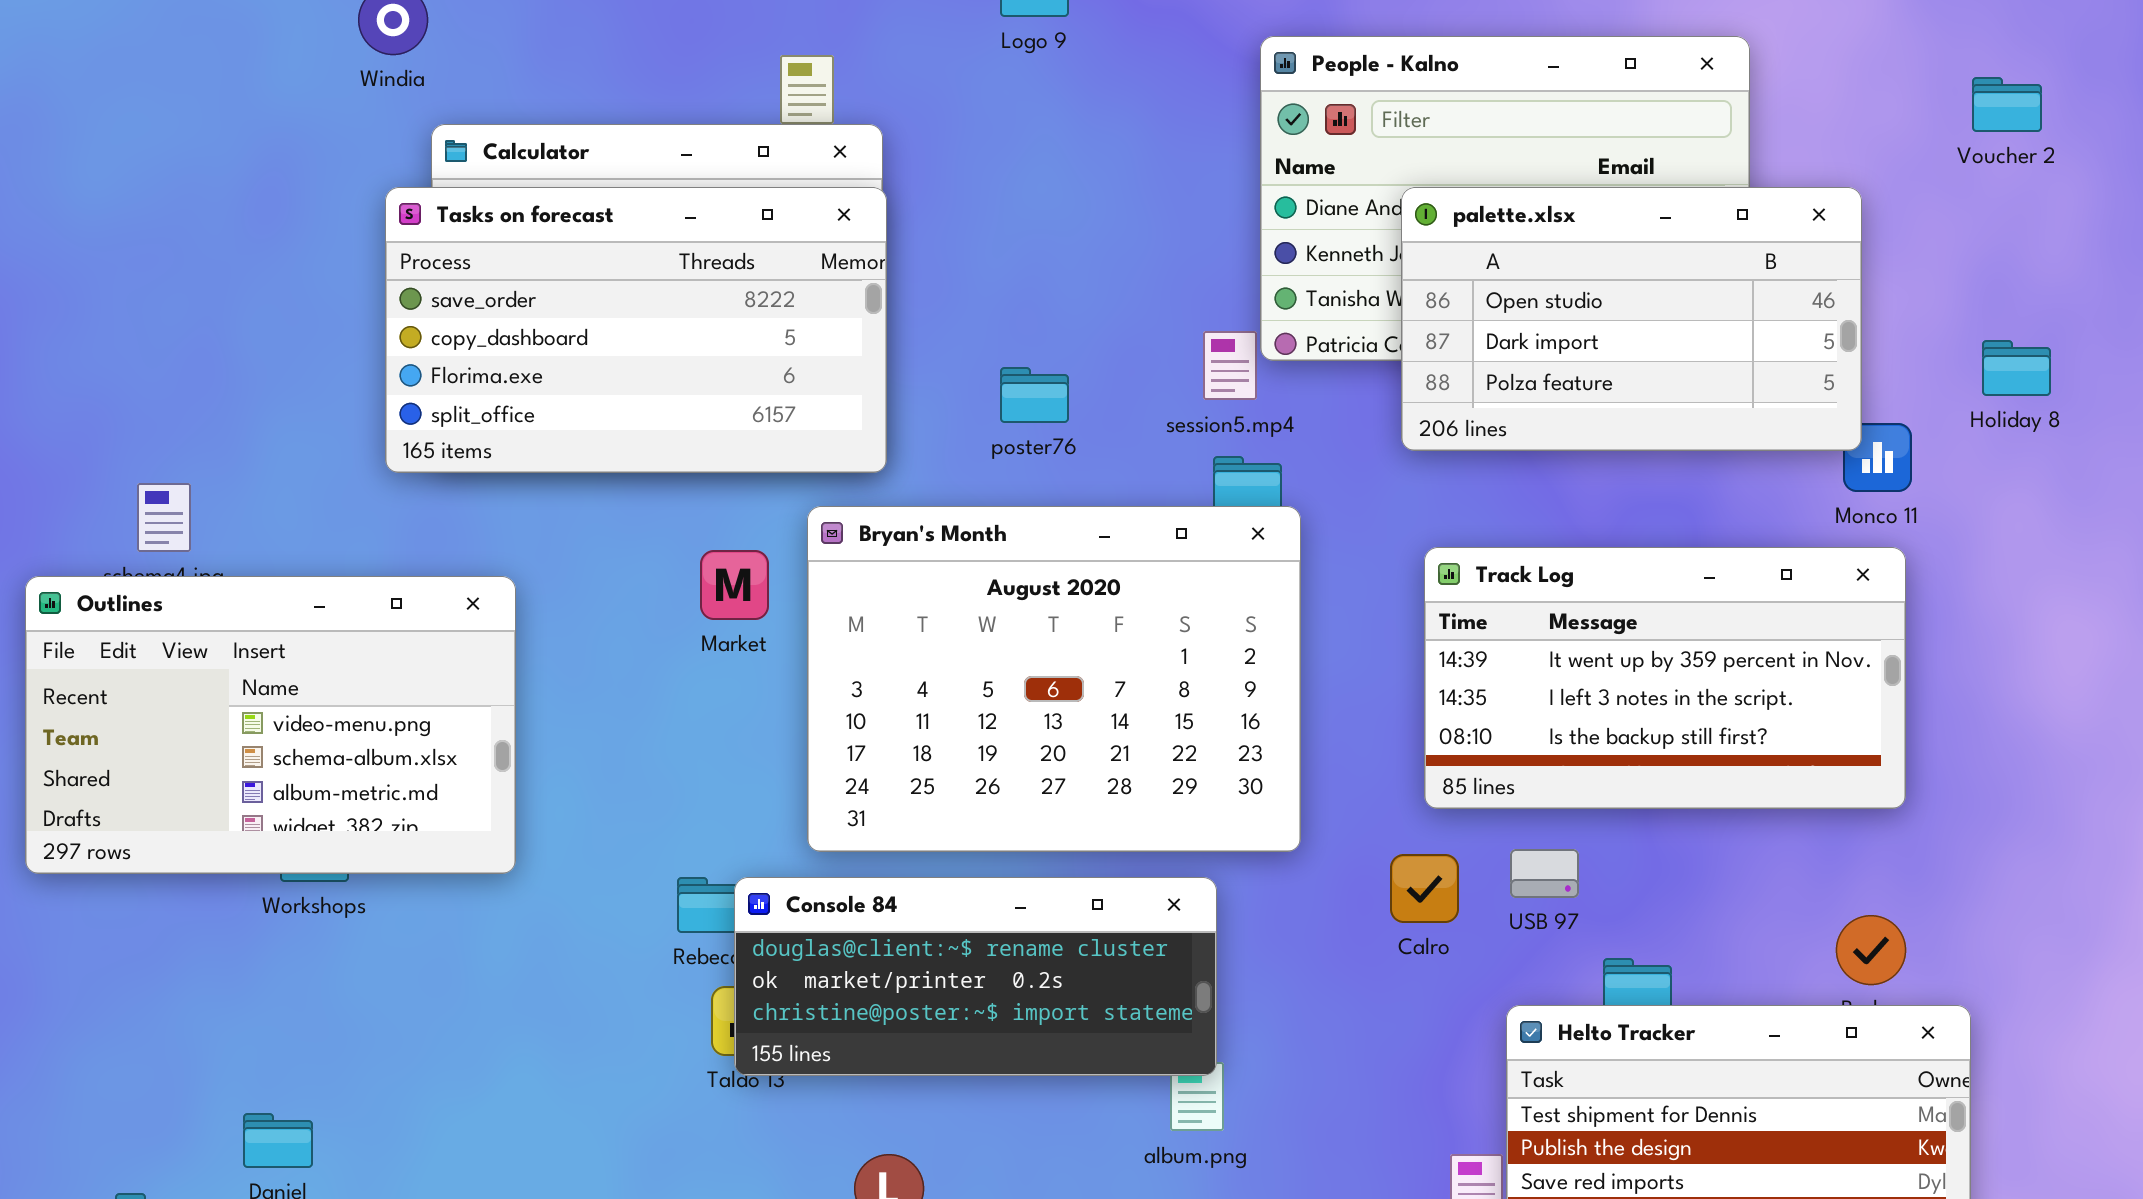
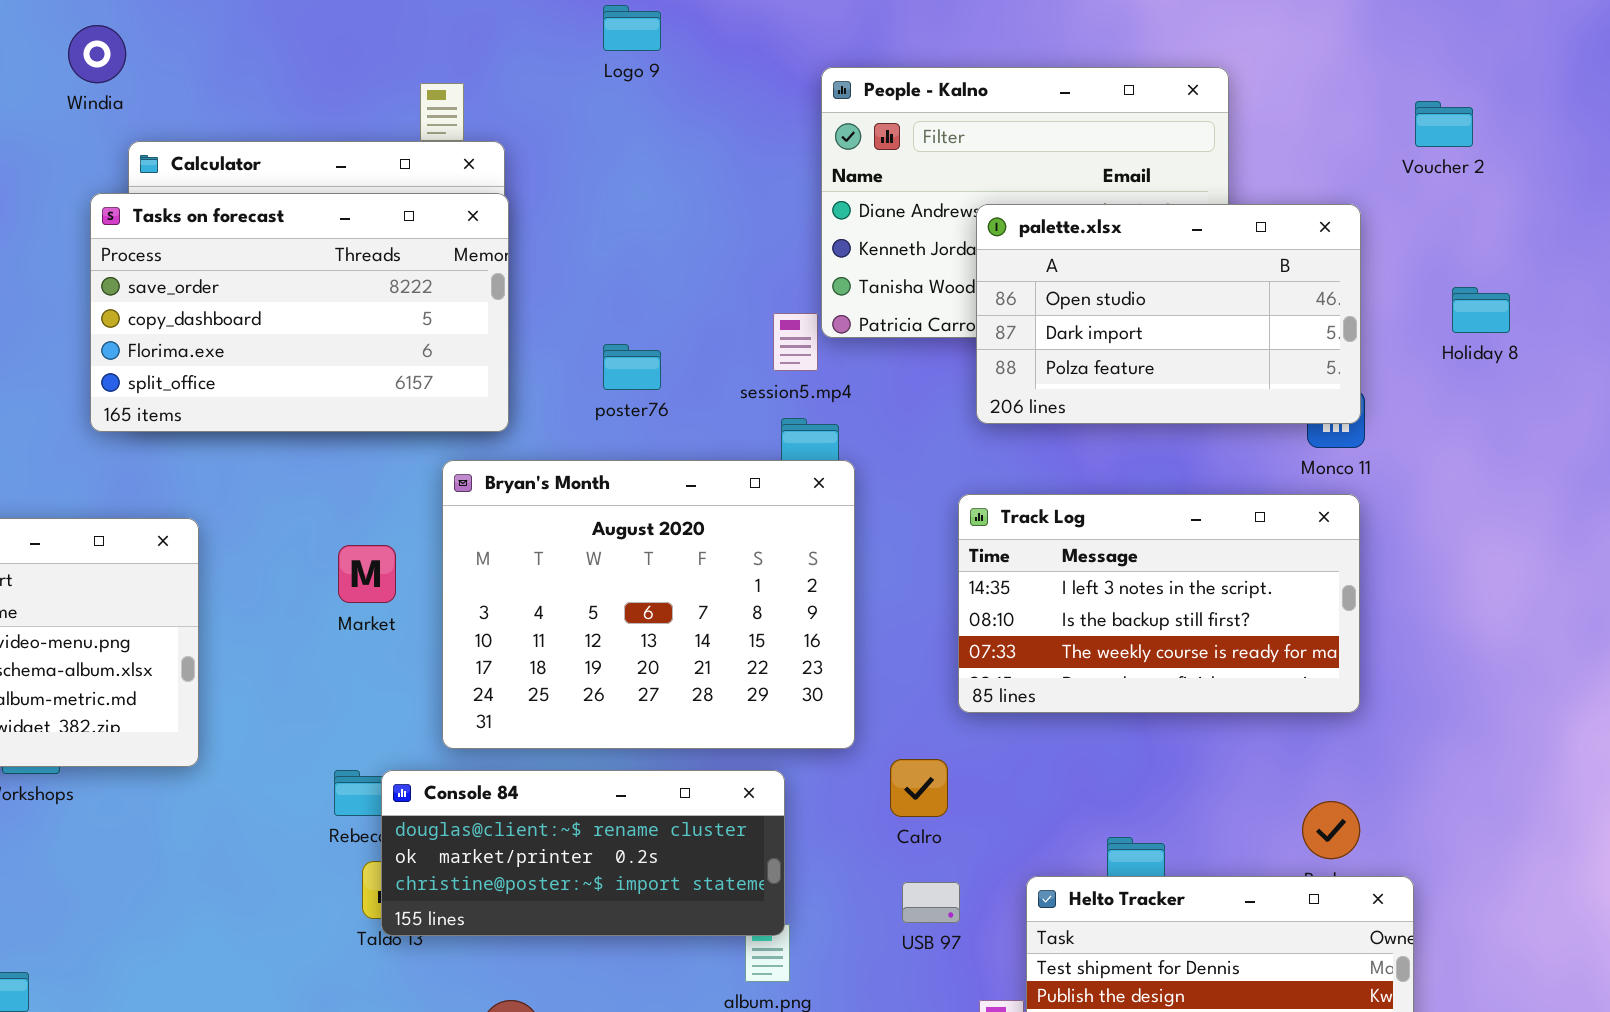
palette.xlsx: [1401,187,1862,451] -> [976,204,1361,424], moved
Holiday 8: [1982,340,2051,396] -> [1452,287,1510,333], moved
Track Log: [1424,547,1906,809] -> [958,494,1360,713], scrolled down 1 row
Market: [700,550,769,620] -> [338,545,396,603], moved
USB 97: [1510,849,1579,898] -> [902,882,960,923], moved
Calro: [1390,854,1459,923] -> [890,759,948,817], moved

